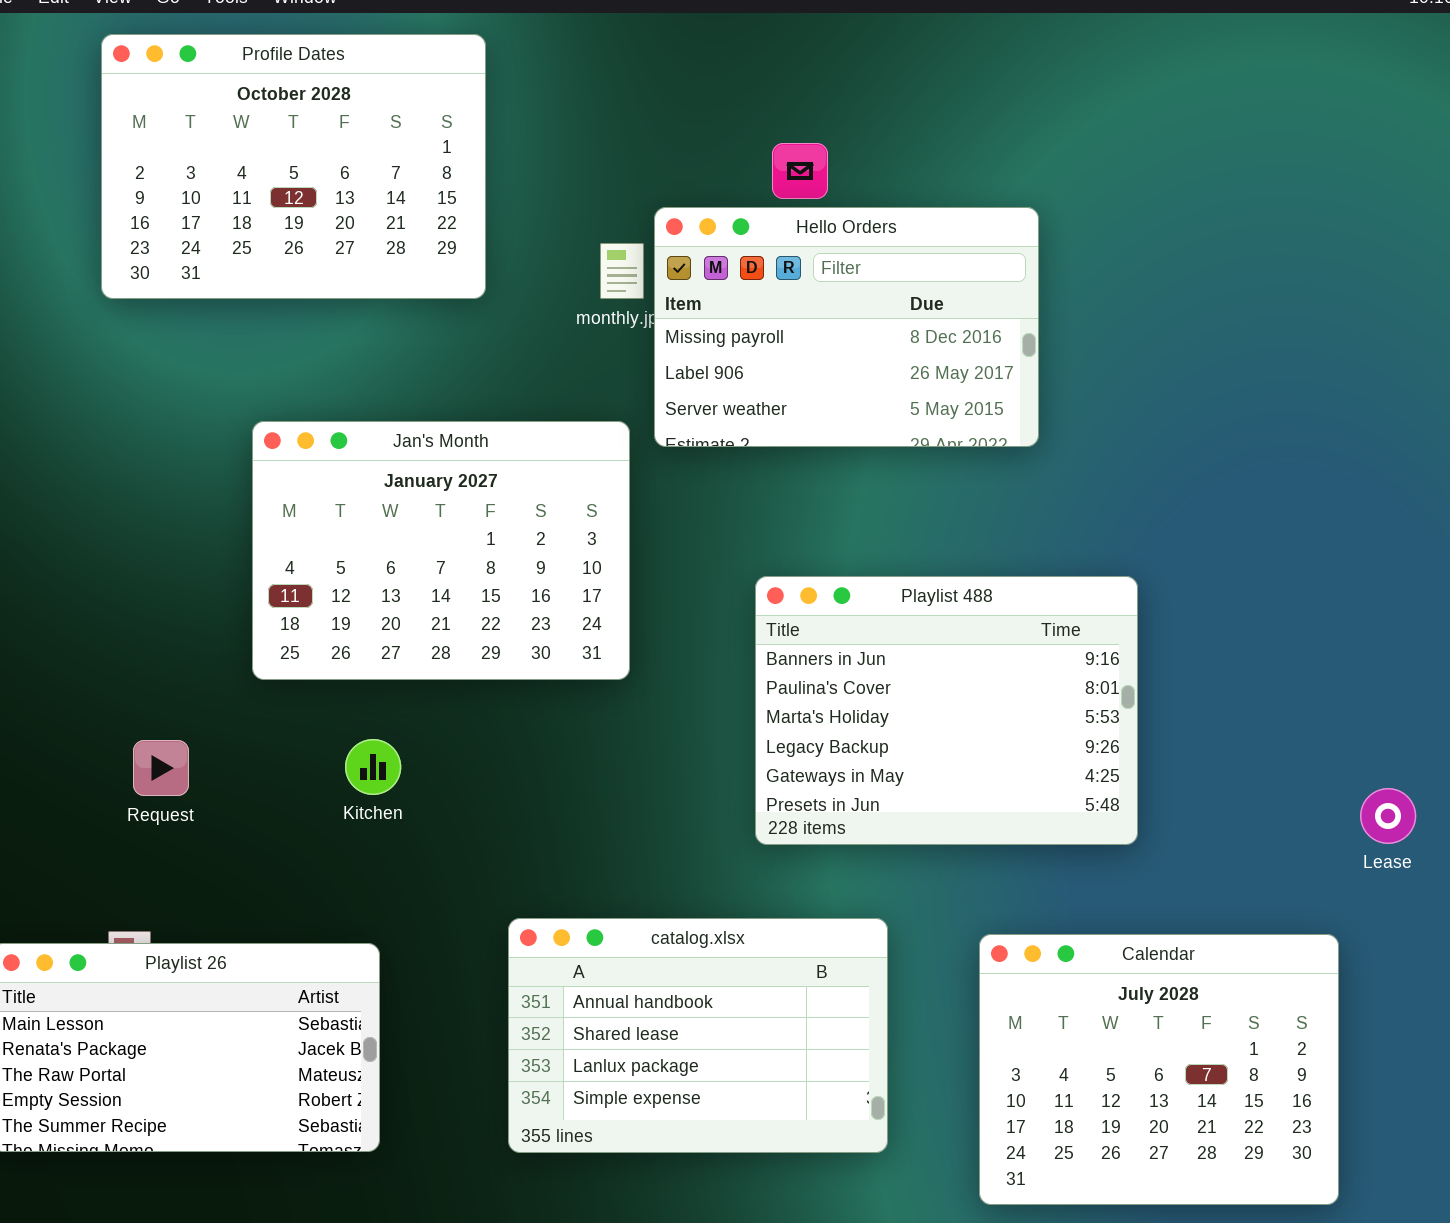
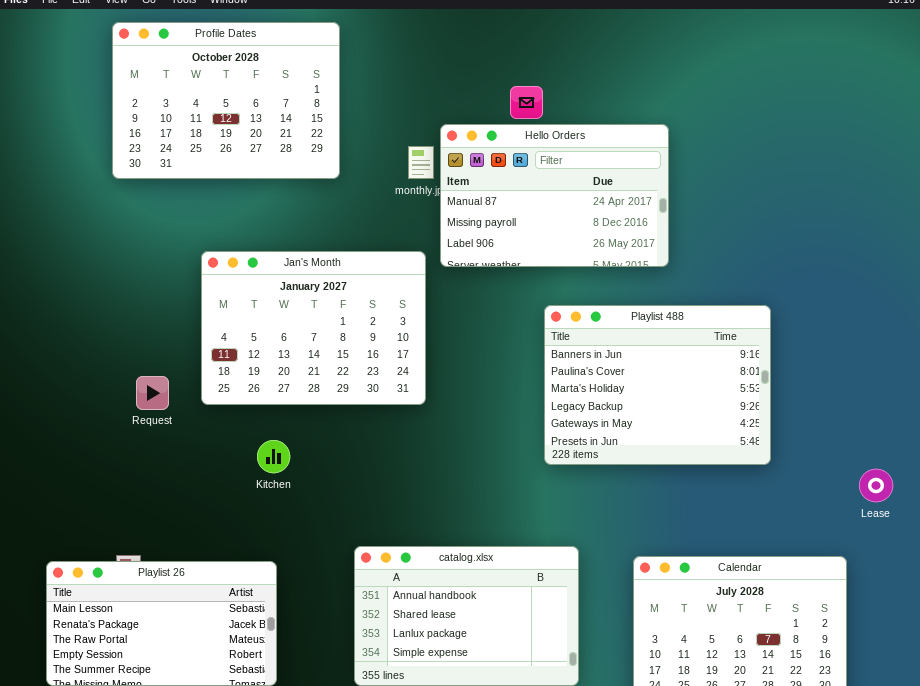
Hello Orders: [654,207,1039,447] -> [440,124,669,267], scrolled up 1 row
Playlist 488: [755,576,1138,845] -> [544,305,771,465], moved
Request: [133,740,189,796] -> [136,376,169,410], moved

